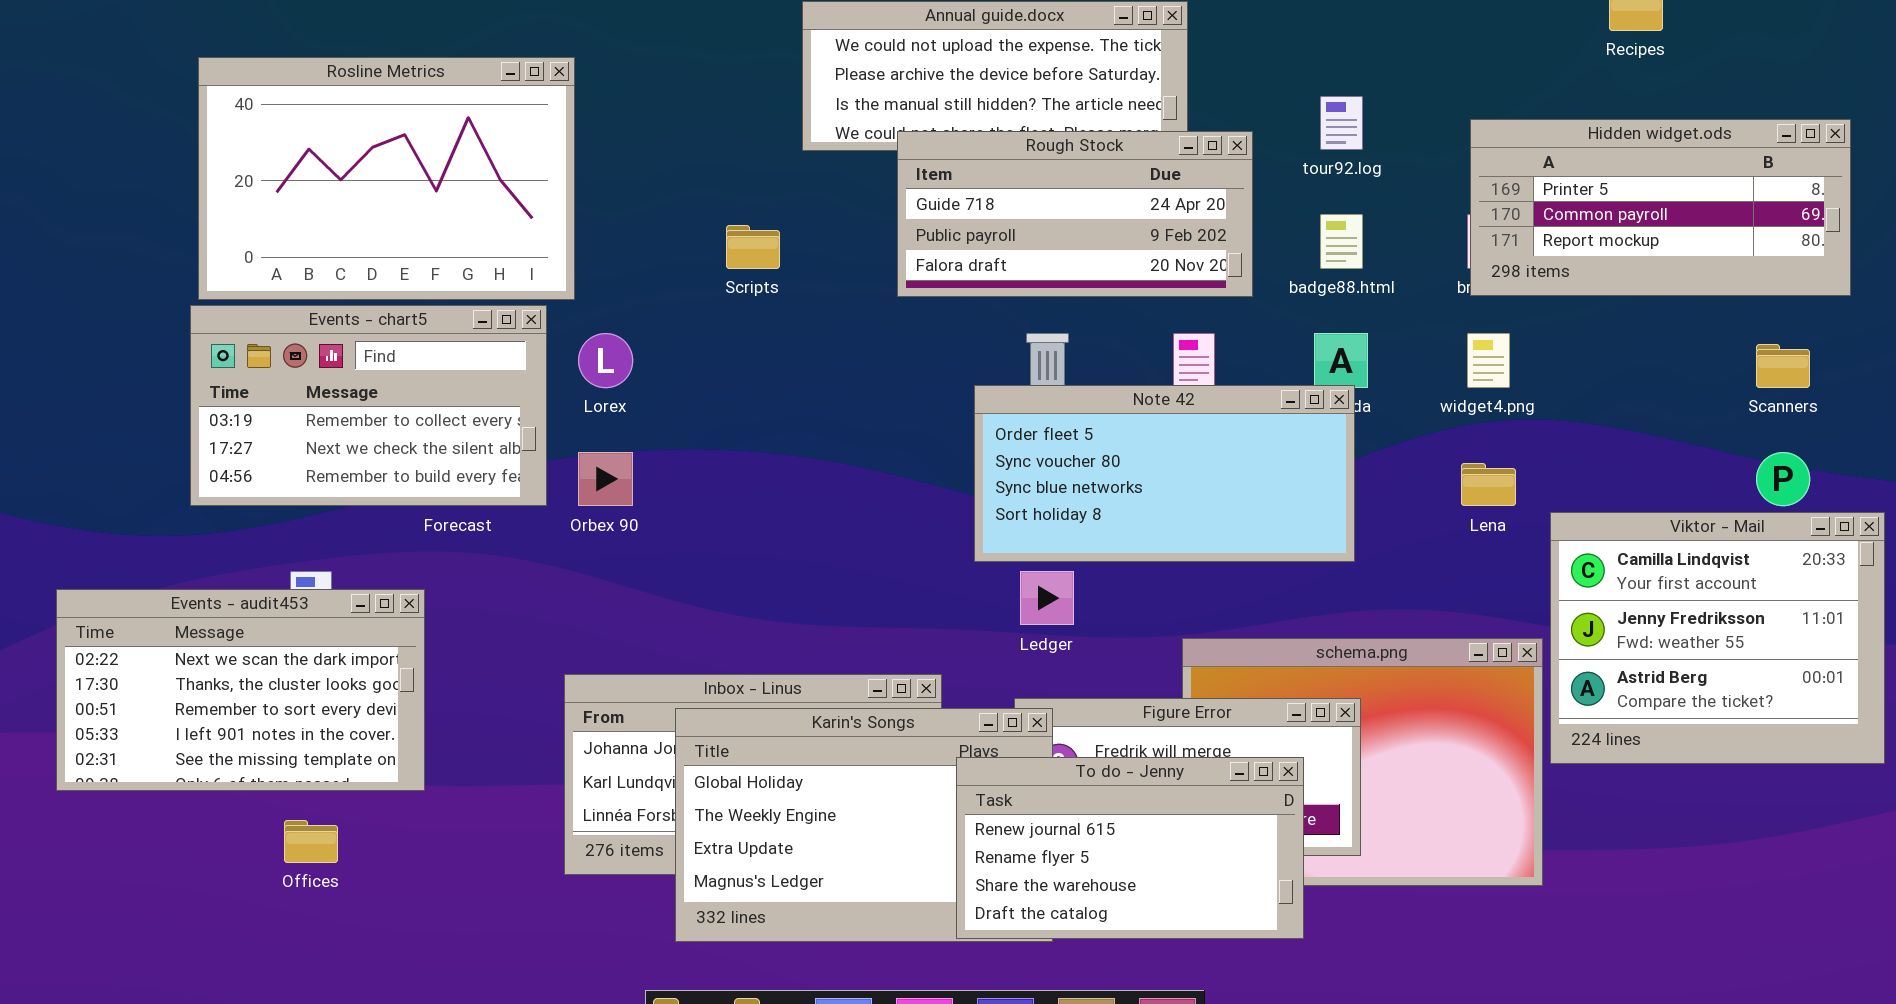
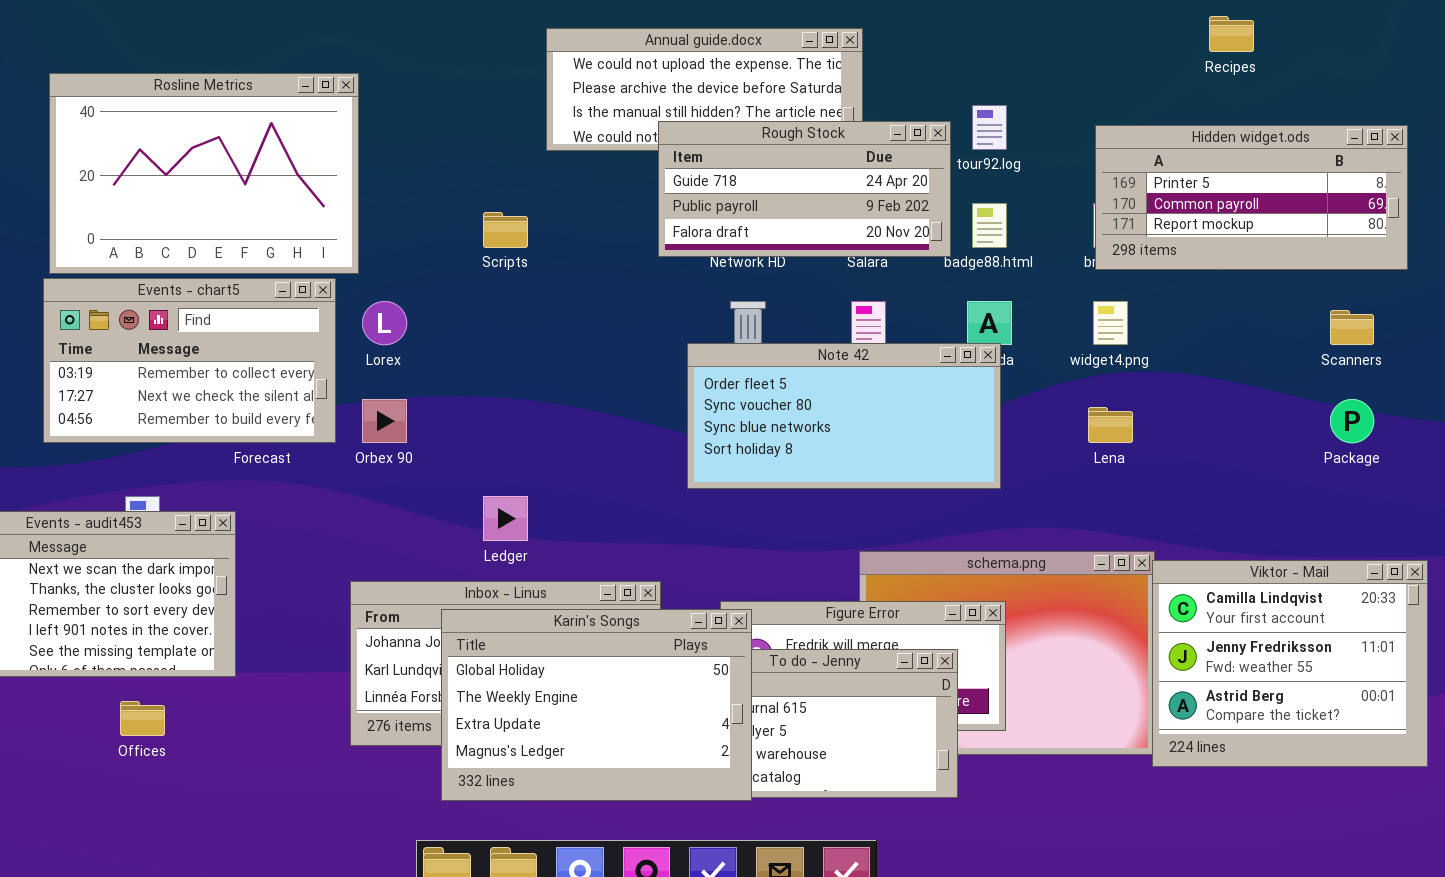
Rough Stock: [897,131,1253,297] -> [658,121,951,257], moved
Viktor - Mail: [1550,512,1885,764] -> [1152,560,1428,767], moved
Ledger: [1020,571,1074,625] -> [483,496,528,541], moved
Karin's Songs: [675,708,1053,942] -> [441,609,752,801], raised

